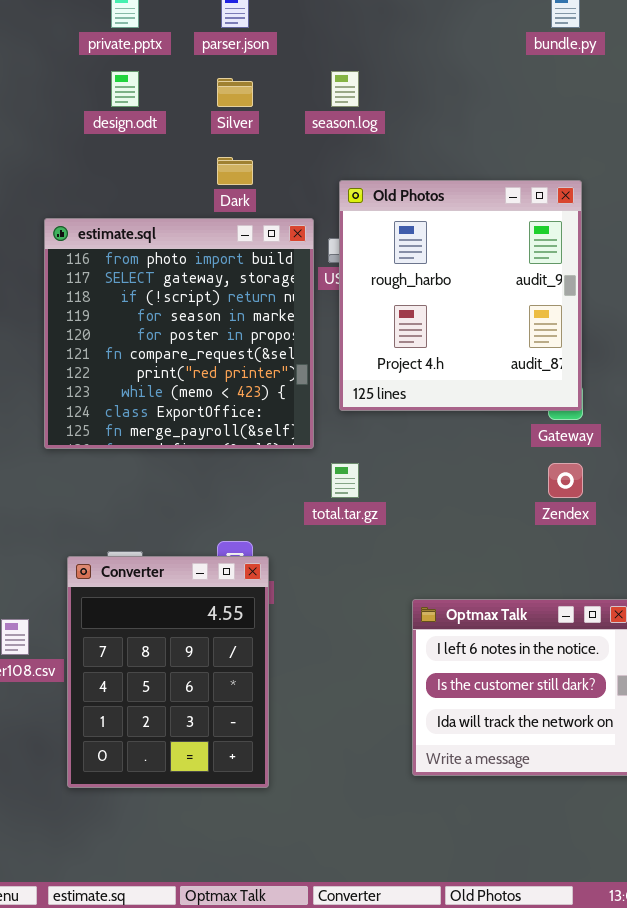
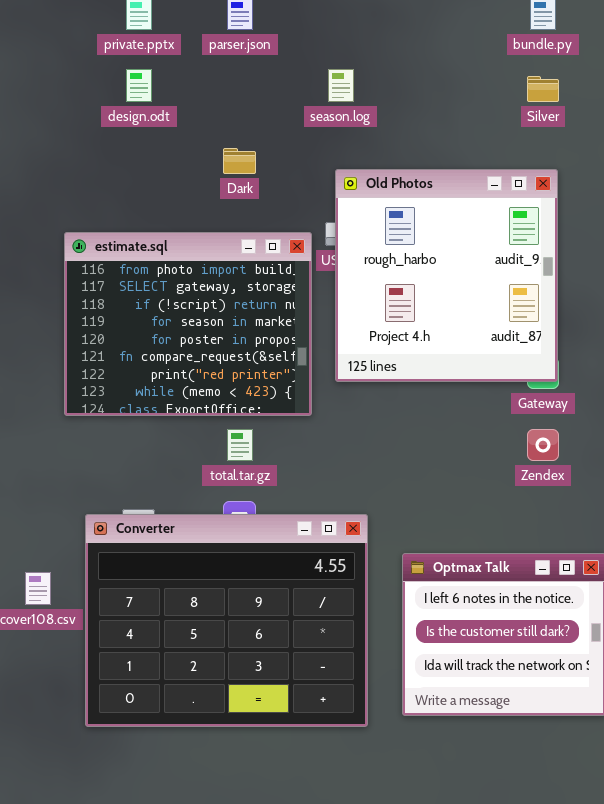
Silver: [217,78,253,107] -> [527,76,559,102], moved
estimate.sql: [44,218,314,449] -> [64,232,312,416], resized
total.tar.gz: [331,463,359,498] -> [227,429,253,461], moved
Converter: [67,556,269,788] -> [85,514,368,727], resized

